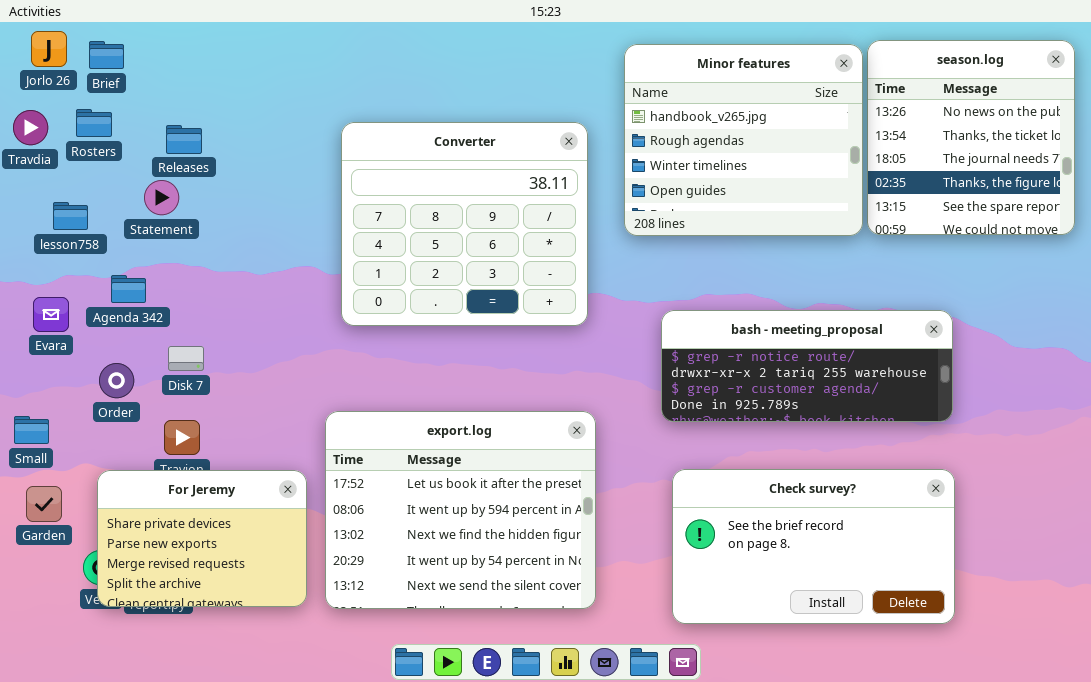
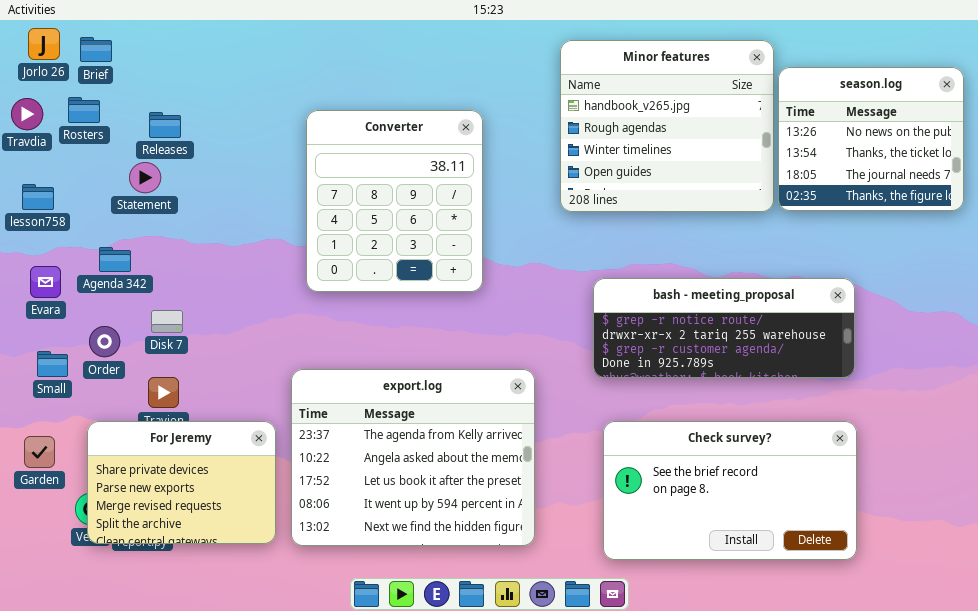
season.log: [867,40,1075,235] -> [778,67,964,211], resized
Converter: [341,122,588,326] -> [306,110,483,292], resized
lesson758: [53,202,88,230] -> [22,184,54,210], moved
export.log: [325,411,596,609] -> [291,369,535,546], scrolled up 2 rows
Small: [14,416,49,444] -> [37,351,68,377], moved

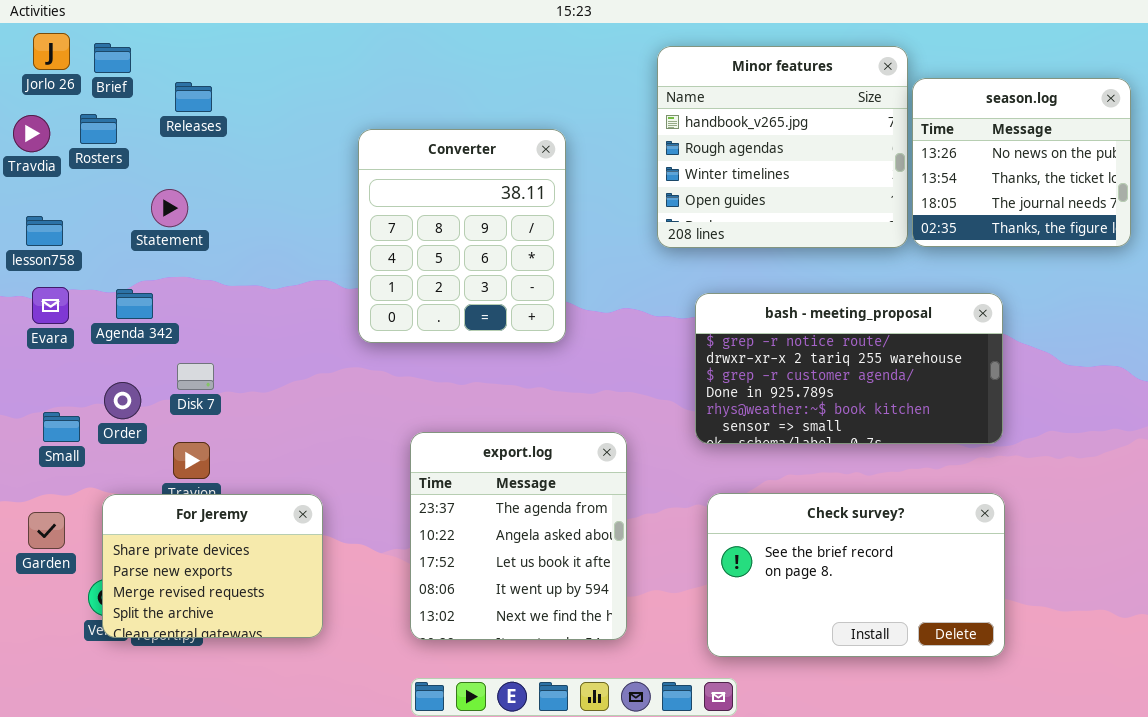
Releases: [149,112,181,138] -> [175,82,212,112], moved
Evara: [30,266,61,298] -> [32,287,69,324], moved
bash - meeting_proposal: [593,278,855,378] -> [695,293,1003,444], resized
export.log: [291,369,535,546] -> [410,432,627,640], resized

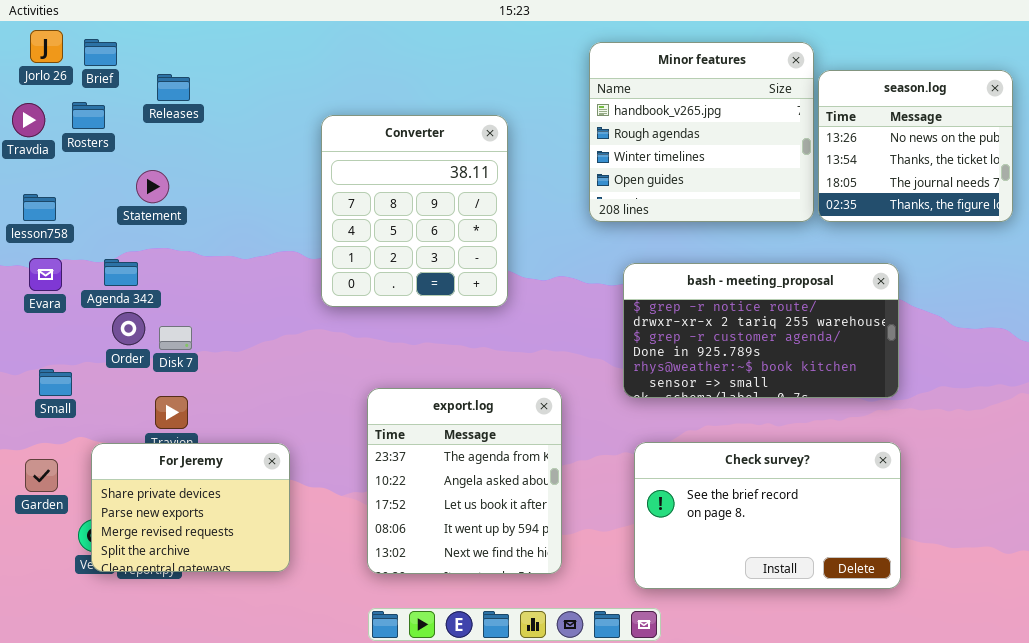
Order: [104,382,141,419] -> [112,312,145,345], moved

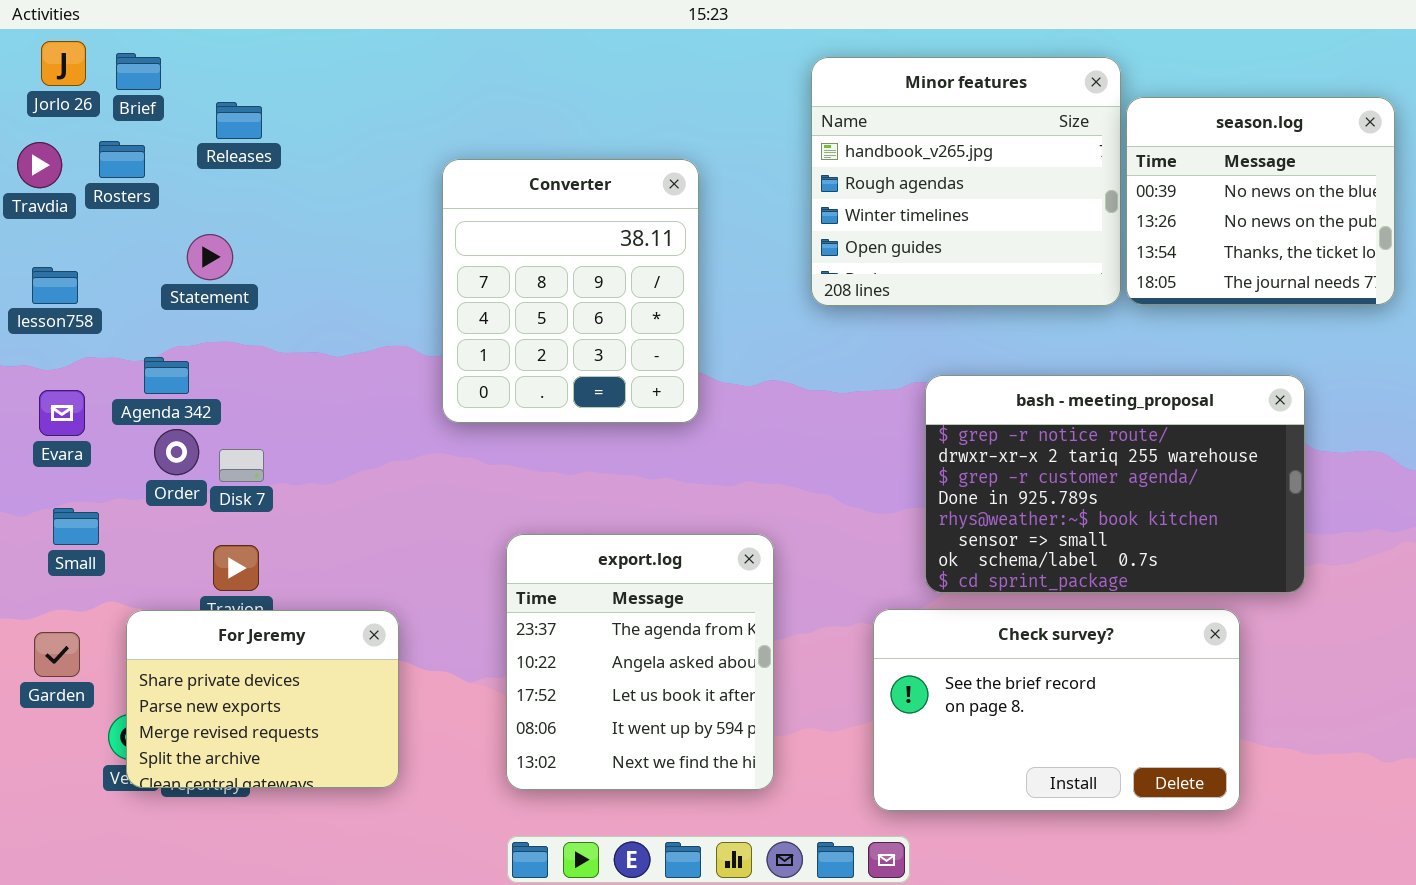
season.log: [818,70,1013,222] -> [1126,97,1395,305], scrolled up 1 row
Evara: [29,258,62,291] -> [39,390,85,436], moved
bash - meeting_proposal: [623,263,899,398] -> [925,375,1305,593], moved, resized

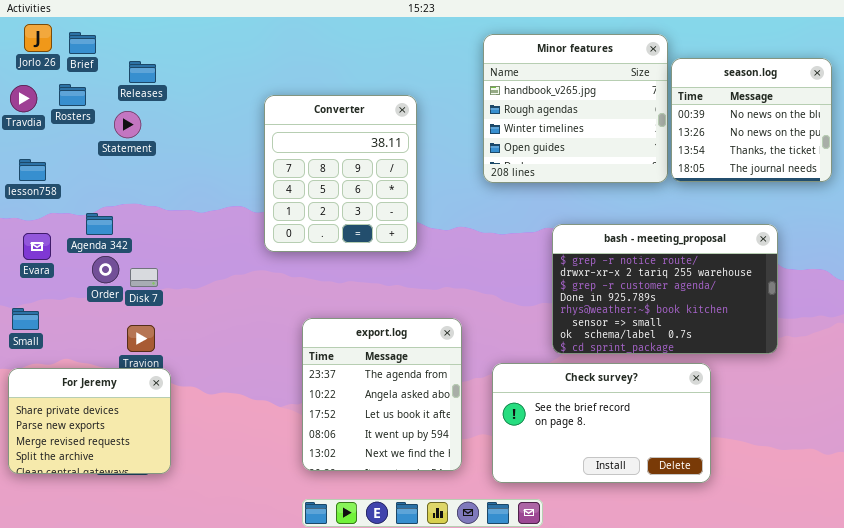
Statement: [187,234,233,280] -> [114,111,141,138], moved
Small: [53,508,99,545] -> [12,308,39,330], moved
Check survey?: [873,609,1240,811] -> [492,363,711,483], moved
For Jeremy: [126,610,399,788] -> [8,368,171,474], moved

